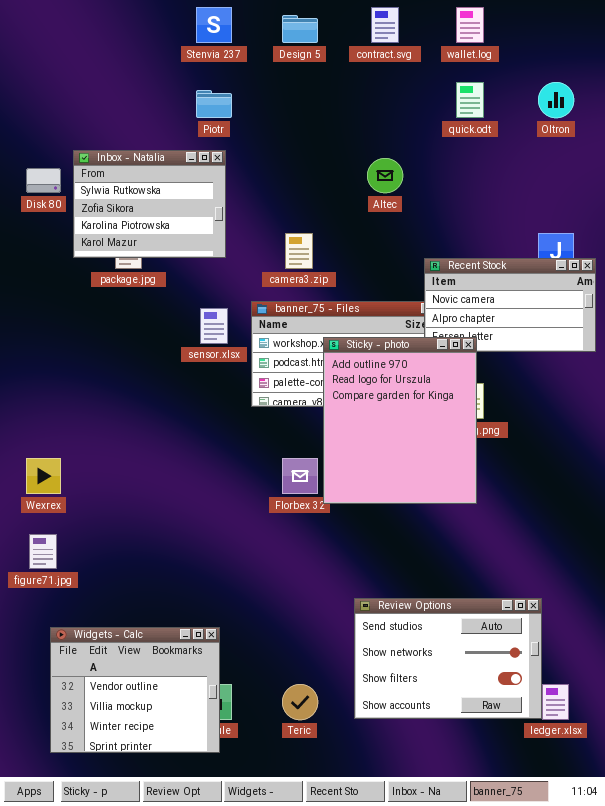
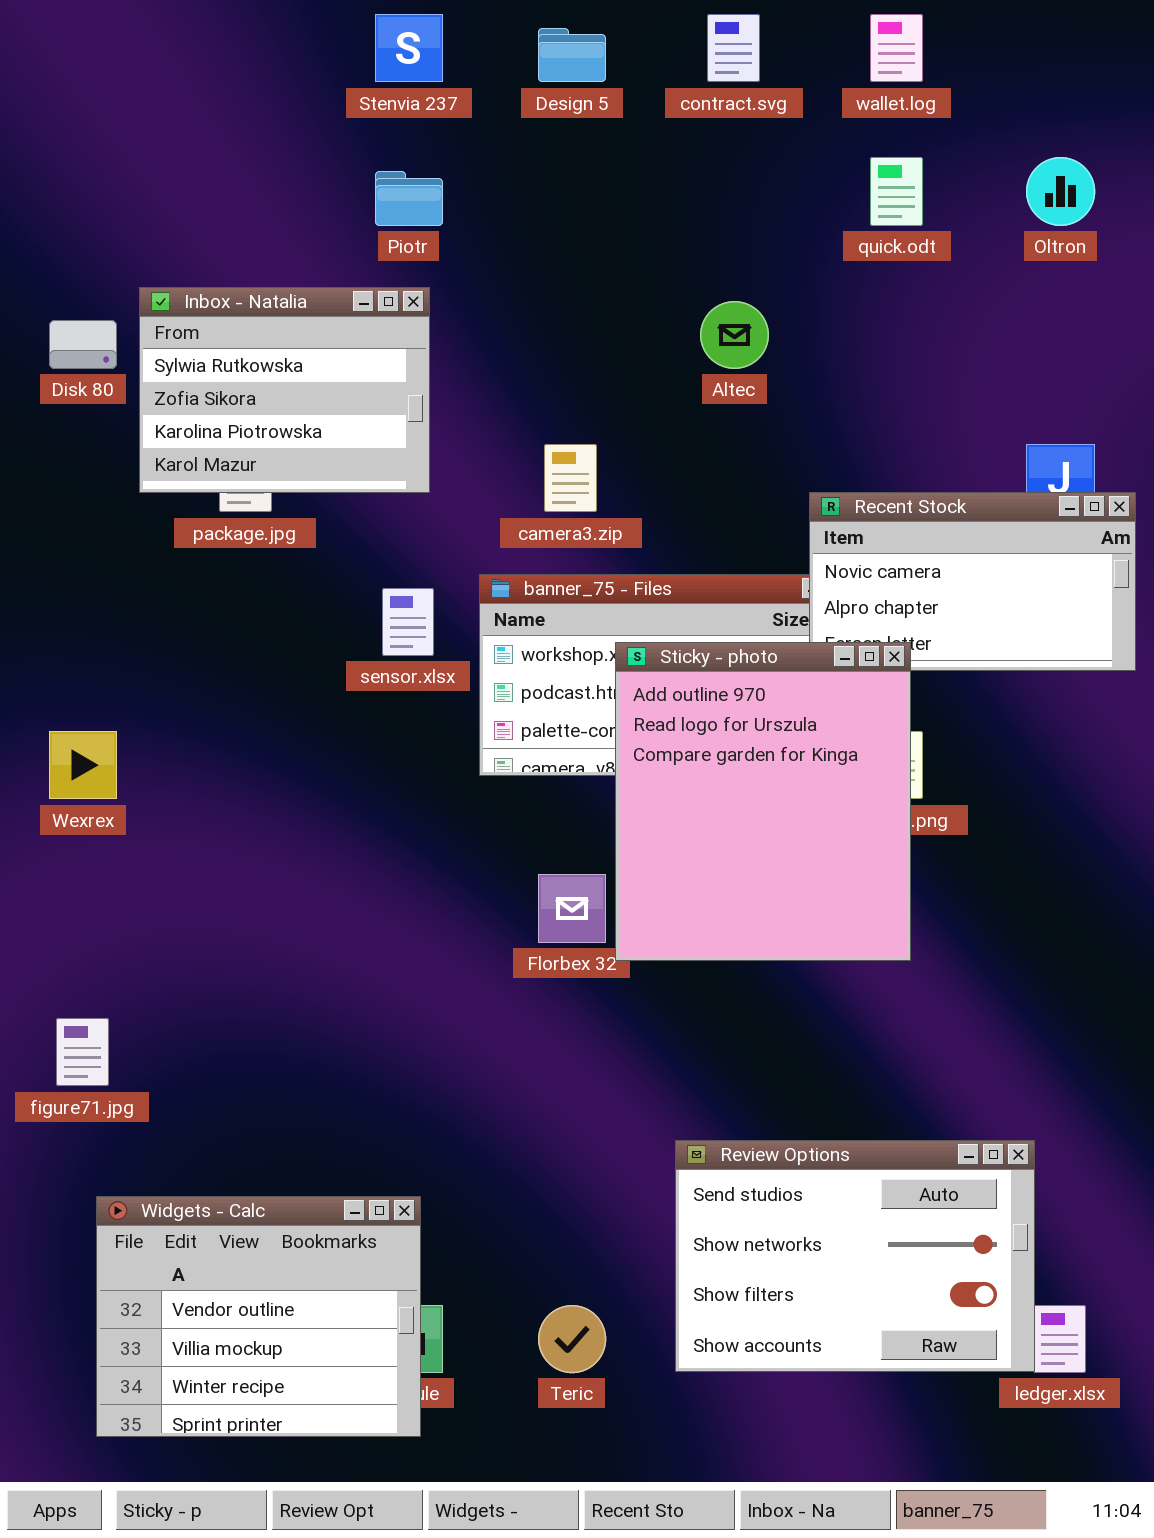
Wexrex: [26,458,61,494] -> [49,731,117,799], moved

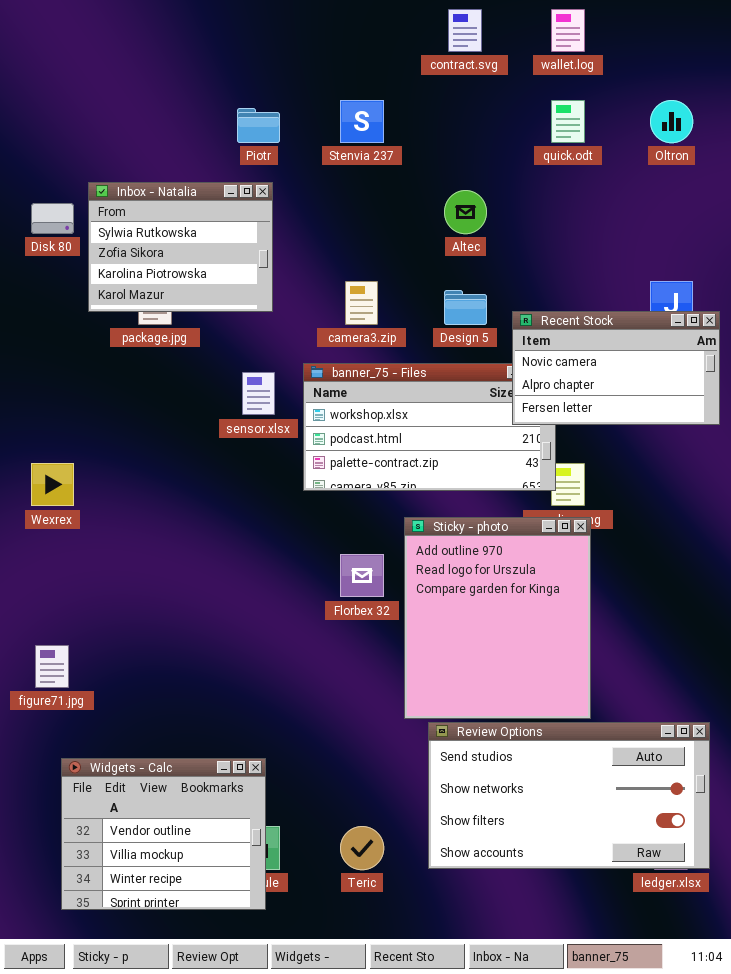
Stenvia 237: [375,14,443,82] -> [340,100,384,143], moved
Design 5: [538,28,606,82] -> [444,290,487,325], moved
Sticky - photo: [615,642,911,961] -> [404,517,591,719], moved
Review Options: [675,1140,1035,1372] -> [428,722,710,869], resized

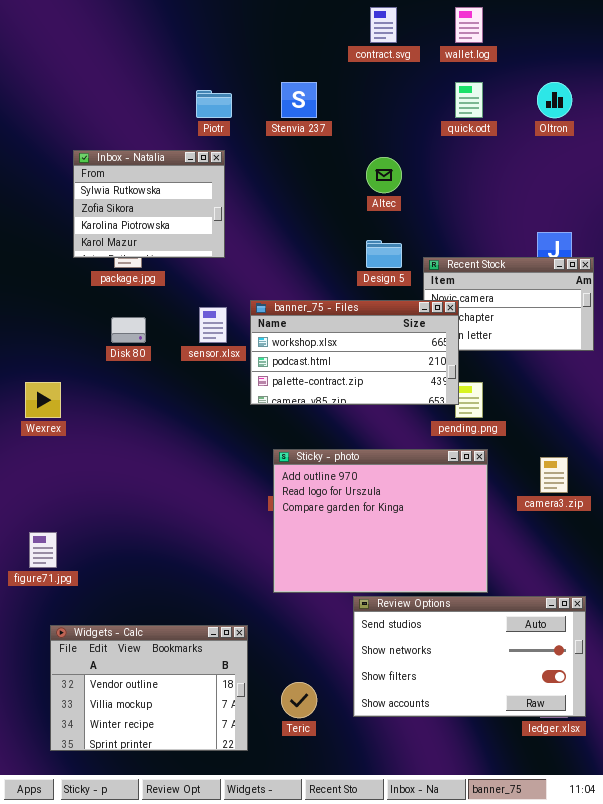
Disk 80: [31,203,74,234] -> [111,317,146,343], moved
camera3.zip: [345,281,378,325] -> [540,457,568,493], moved
banner_75 - Files: [303,363,556,491] -> [250,300,459,405], raised
Sticky - photo: [404,517,591,719] -> [273,449,488,593], resized
Widgets - Calc: [61,758,266,910] -> [50,625,248,751], resized

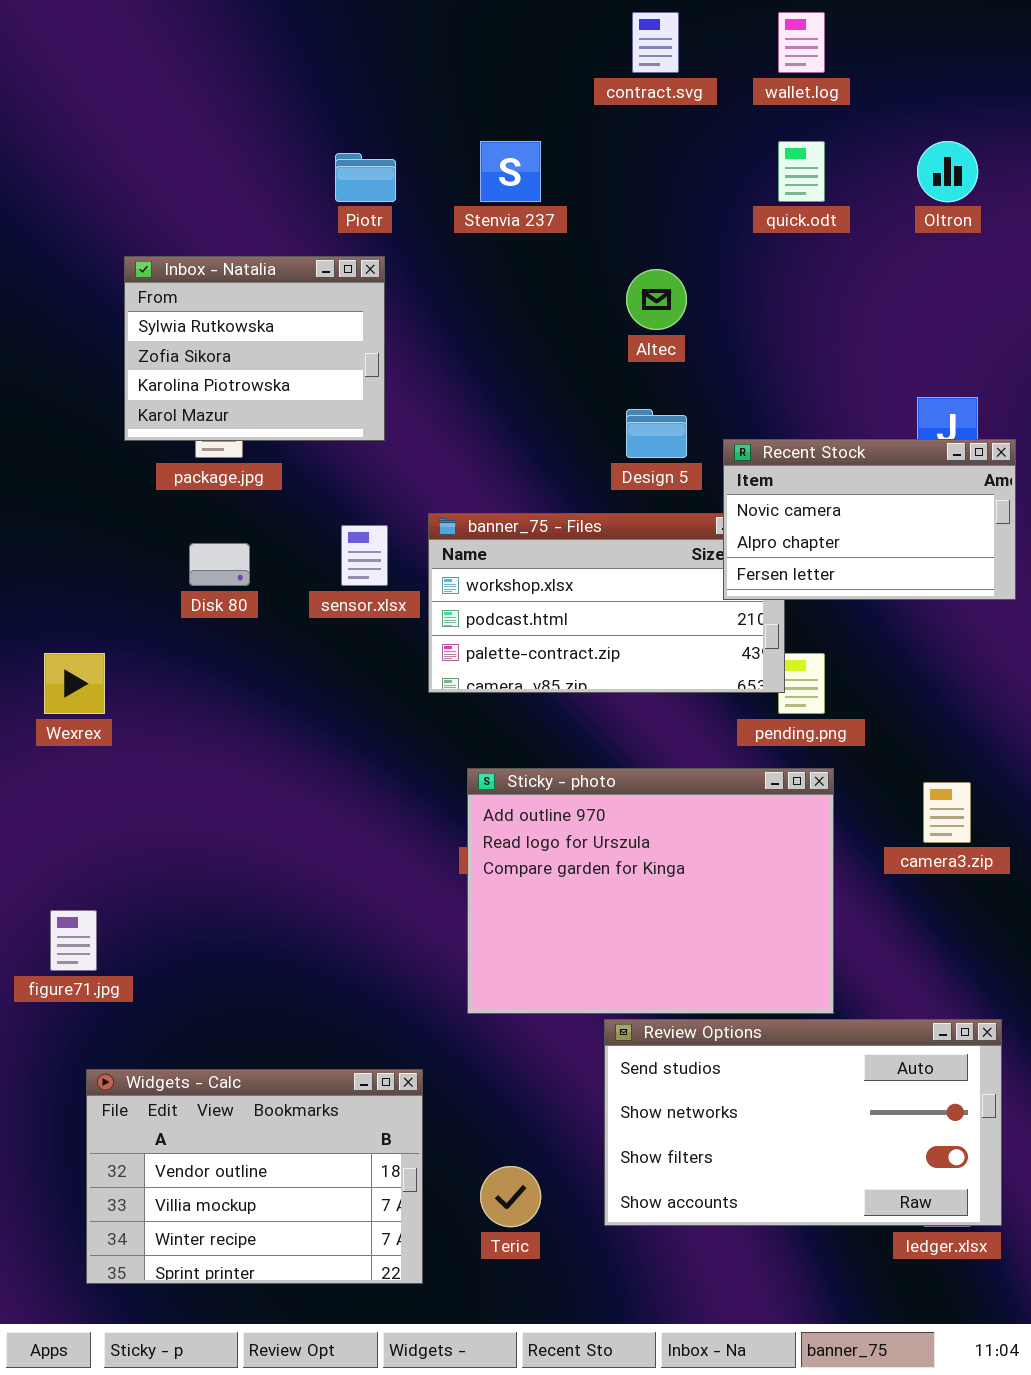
Recent Stock: [423,257,594,351] -> [723,439,1016,600], raised

